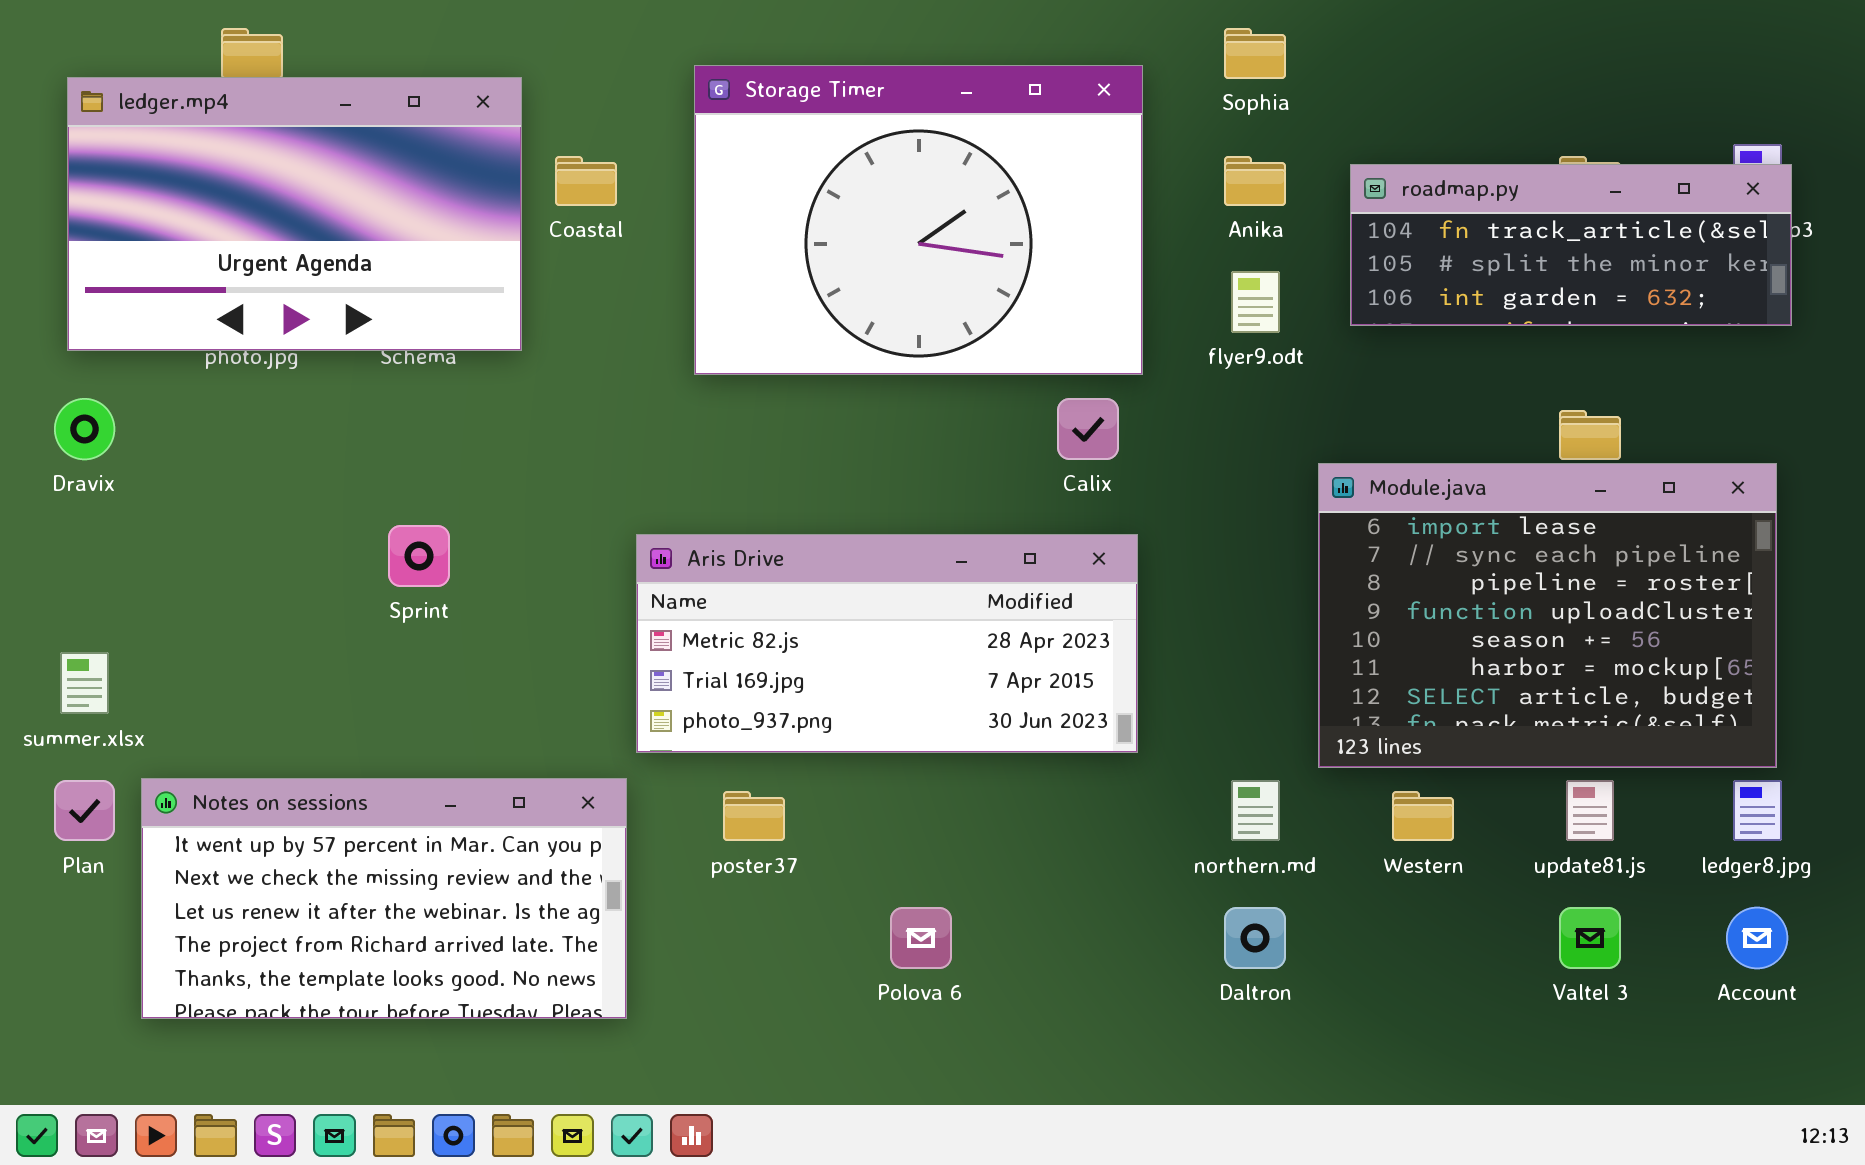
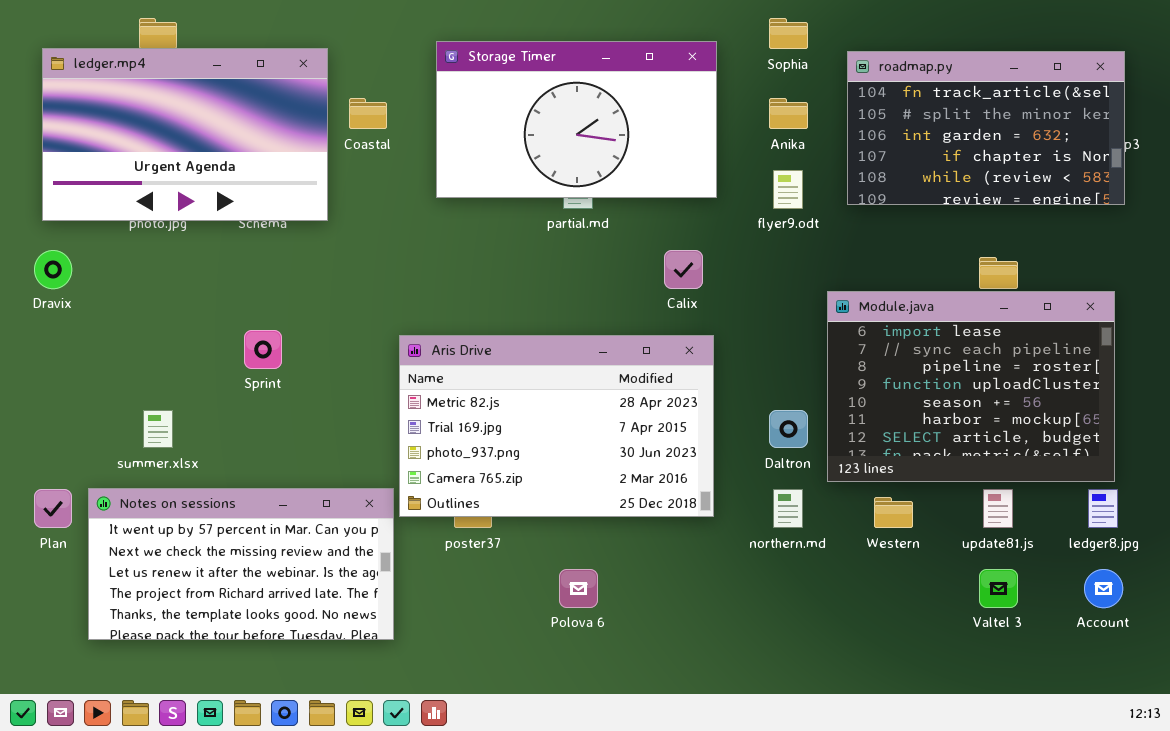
Storage Timer: [694,65,1143,375] -> [436,41,717,198], resized
roadmap.py: [1350,164,1792,326] -> [847,51,1125,205], resized
Aris Drive: [636,534,1138,753] -> [399,335,714,517], resized
summer.xlsx: [60,652,109,714] -> [143,410,173,448], moved
Daltron: [1224,907,1286,969] -> [769,410,808,448], moved

